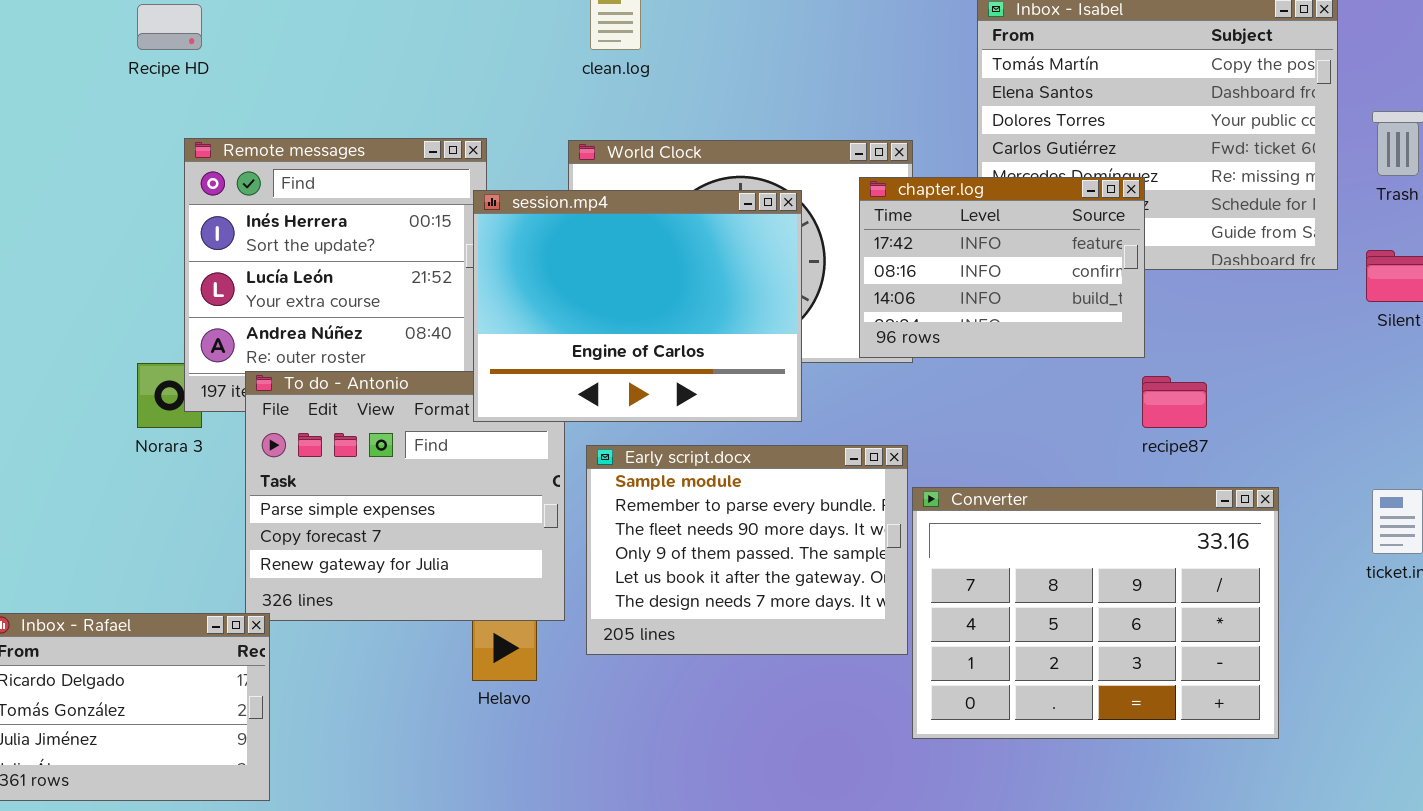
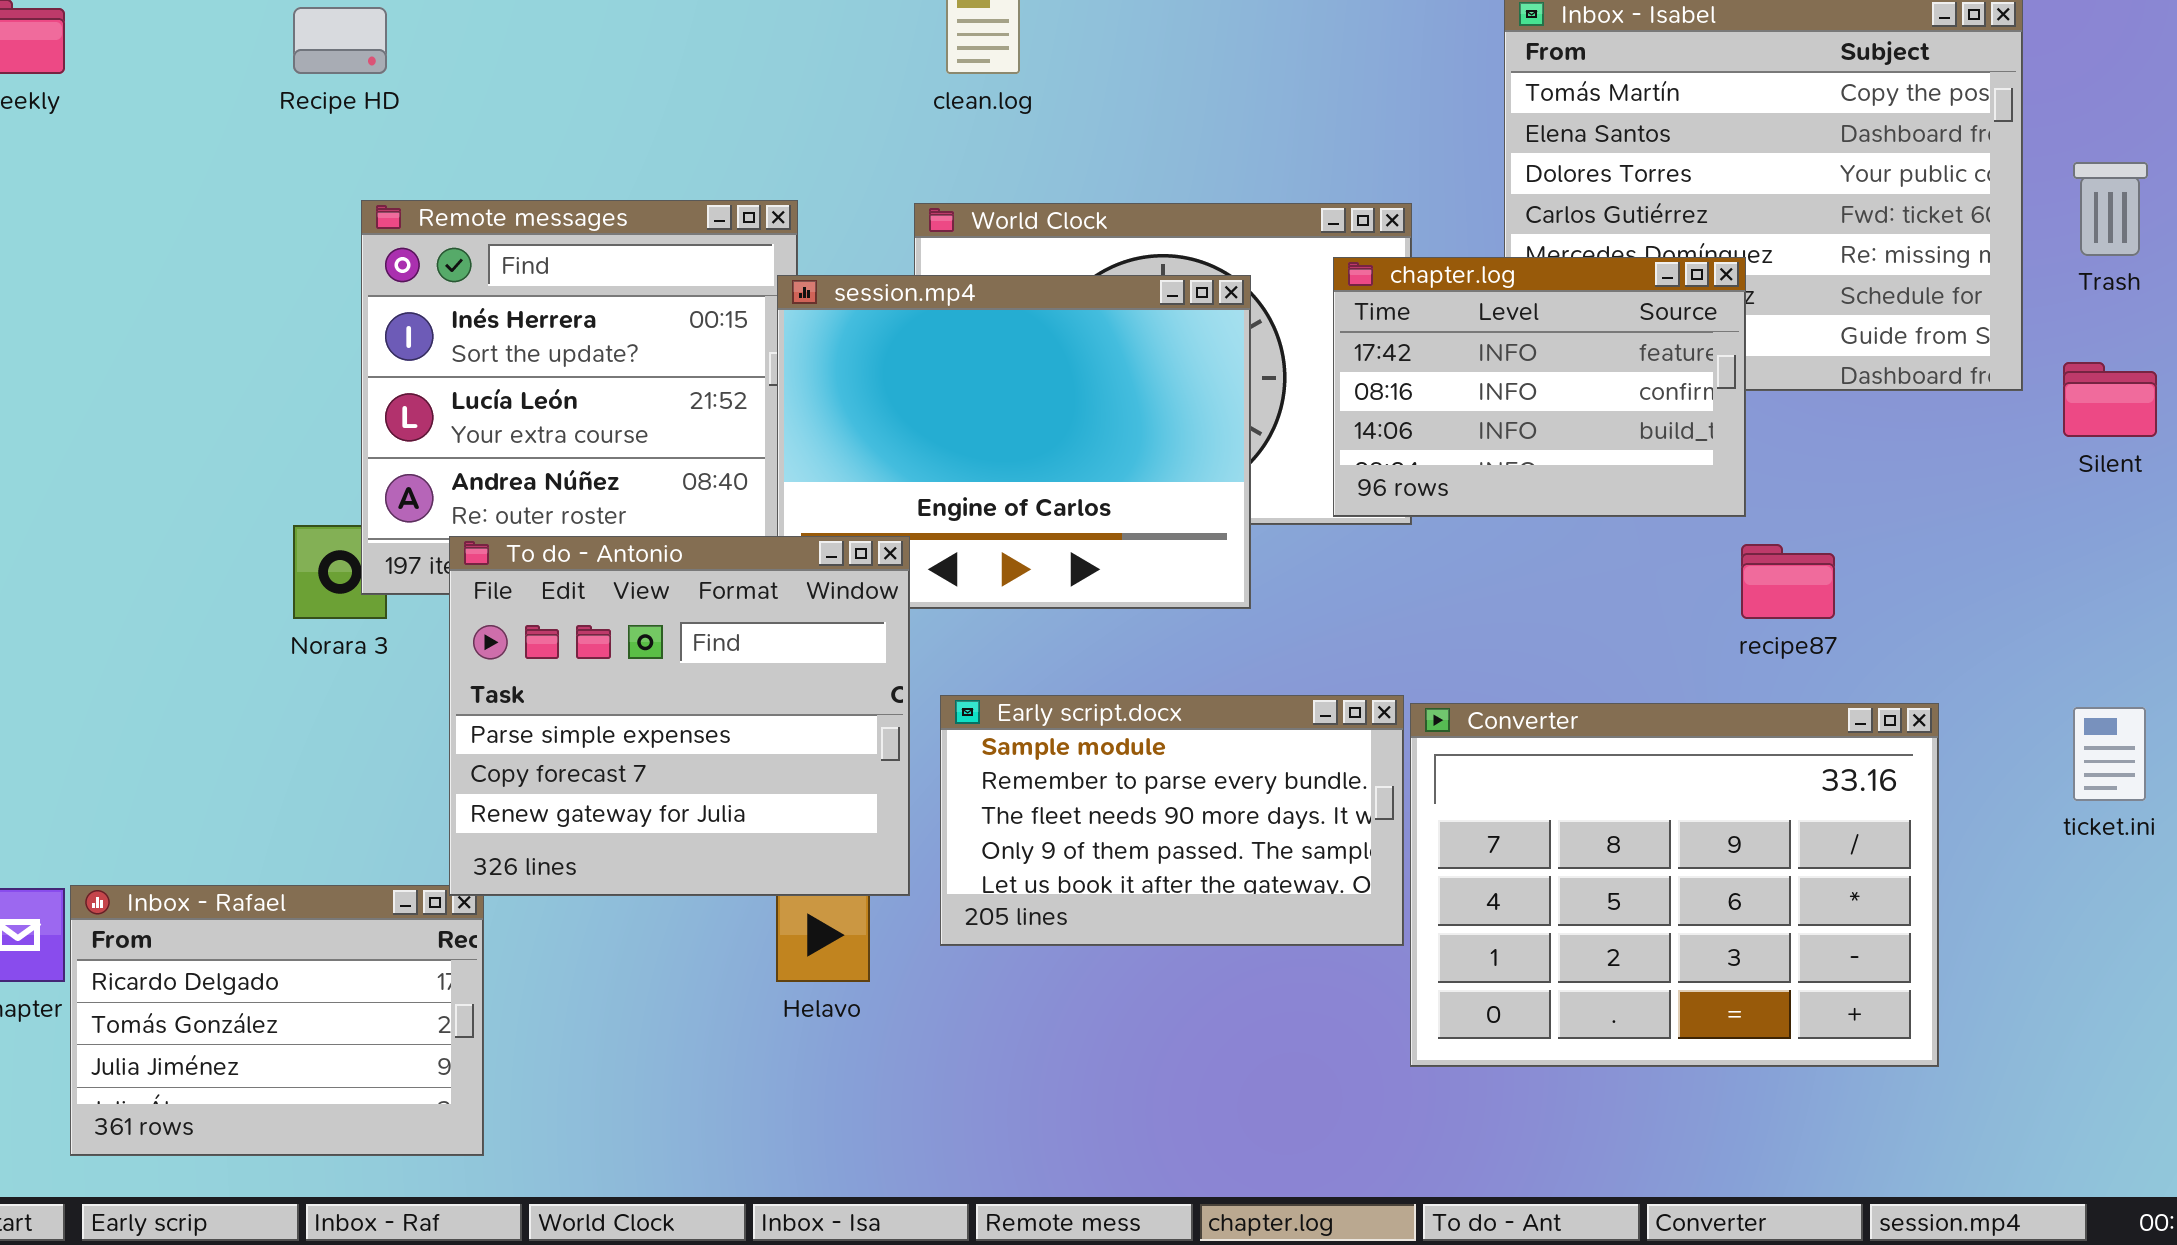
To do - Antonio: [245,371,565,621] -> [449,536,910,896], raised
Early script.docx: [586,445,908,655] -> [940,695,1404,946], resized

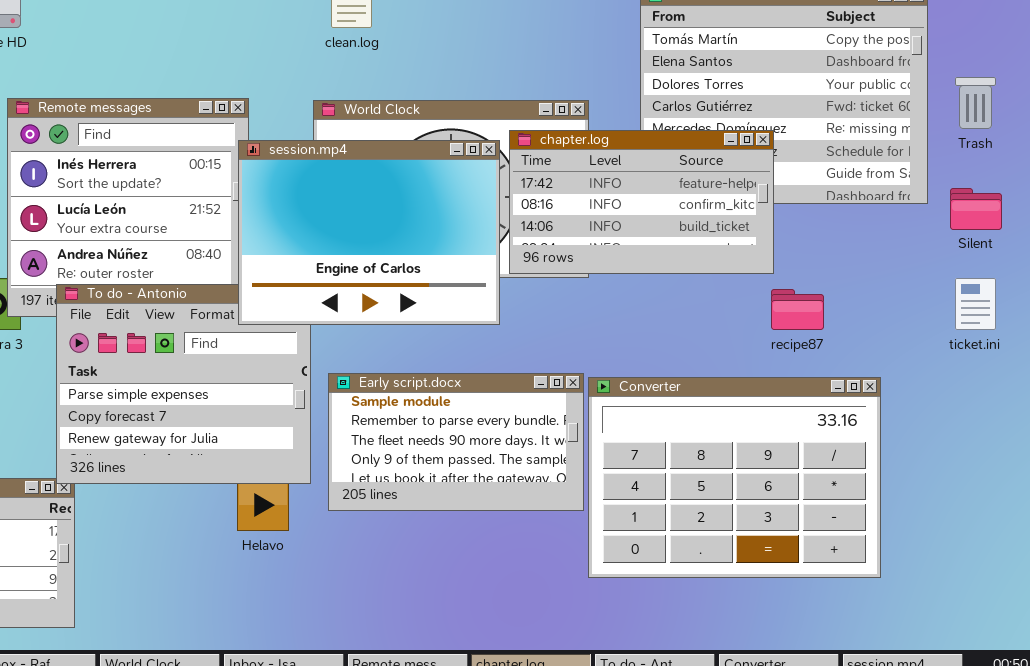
chapter.log: [1333,257,1746,517] -> [509,130,774,274], resized
session.mp4: [777,275,1251,609] -> [238,140,500,325], raised
ticket.ini: [2073,707,2146,801] -> [955,278,996,330], moved

